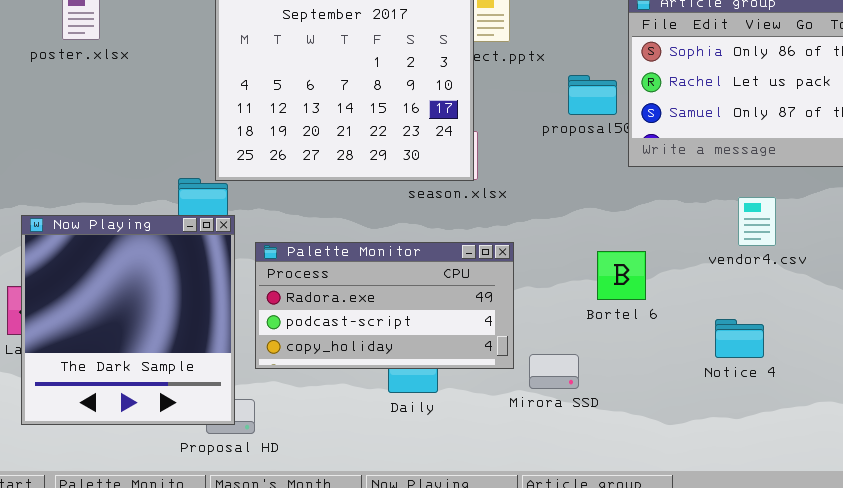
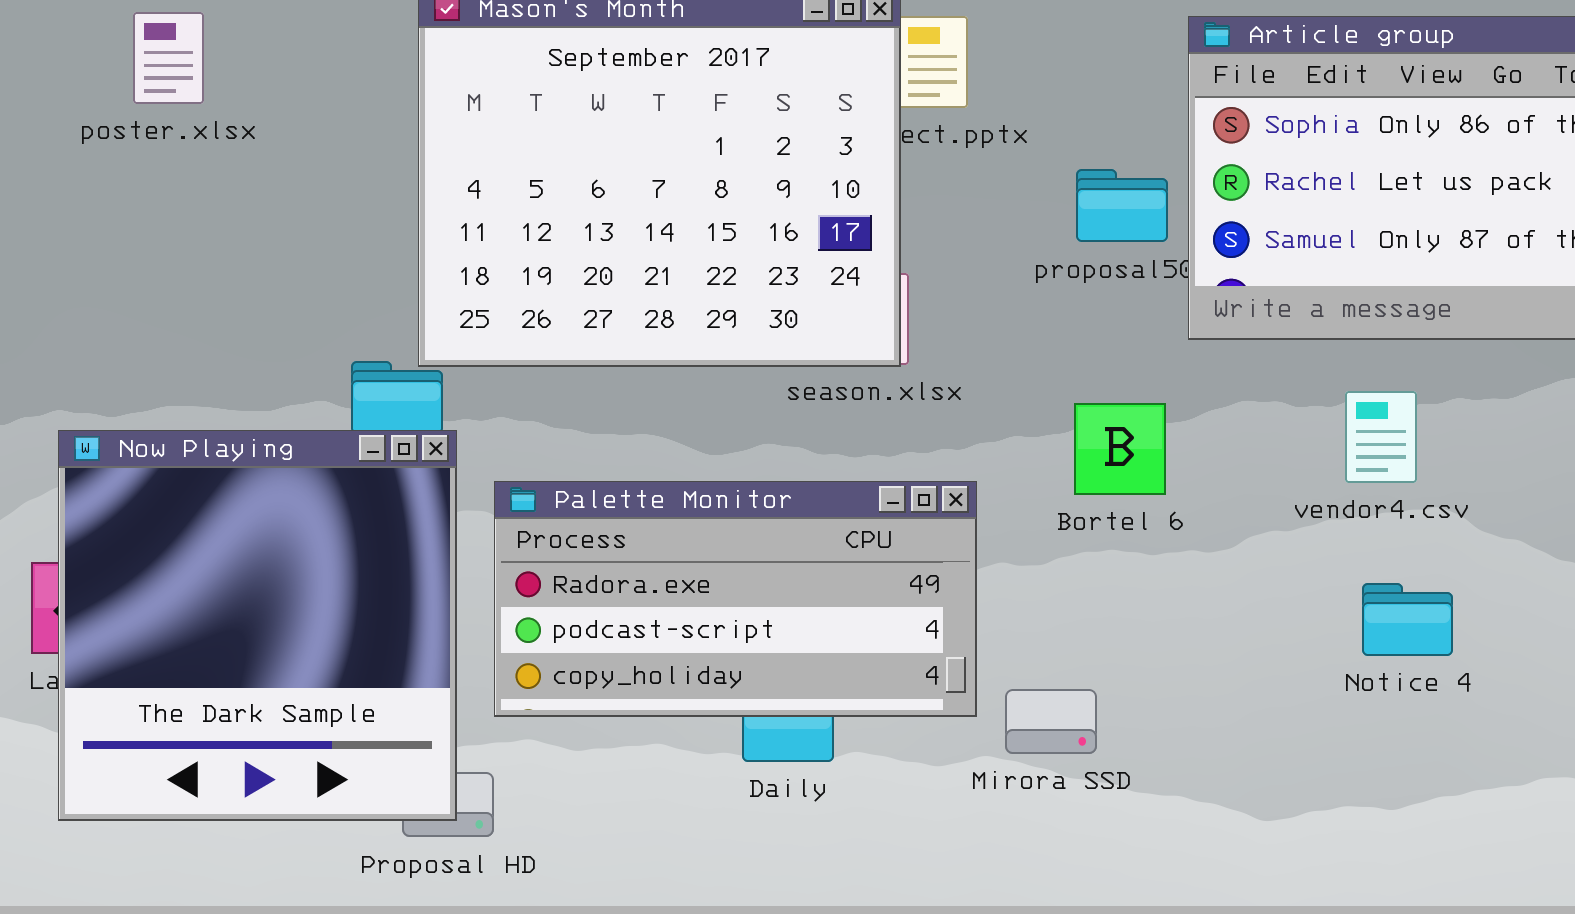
vendor4.csv: [738,197,776,246] -> [1345,391,1417,483], moved
Bortel 6: [597,251,646,300] -> [1074,403,1166,495], moved
Notice 4: [715,319,764,358] -> [1362,583,1453,656], moved

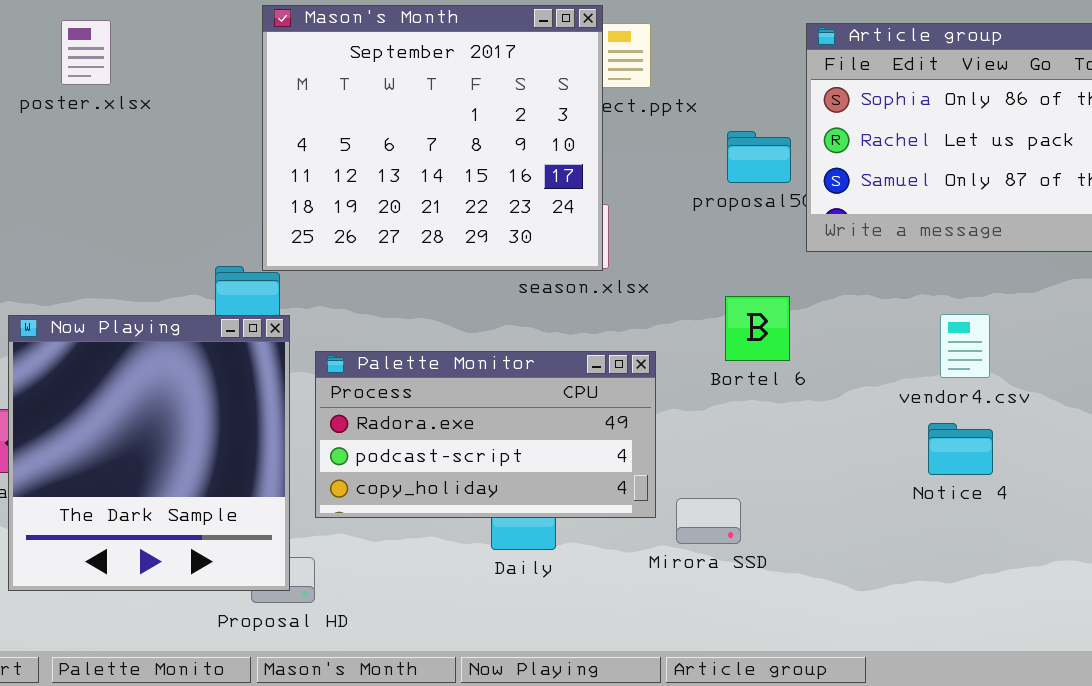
vendor4.csv: [1345,391,1417,483] -> [940,314,990,378], moved

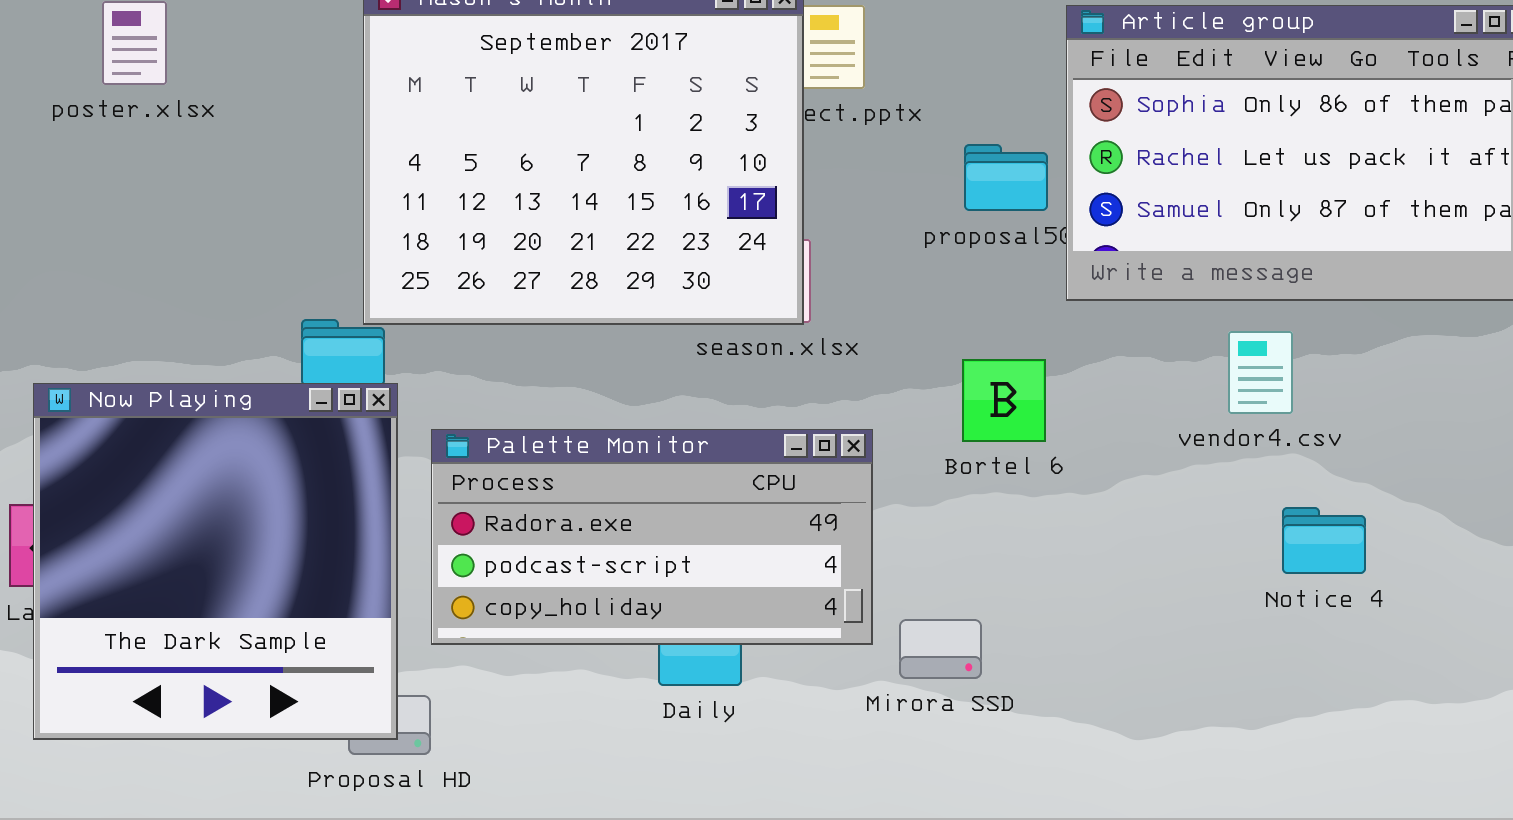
vendor4.csv: [940,314,990,378] -> [1228,331,1293,414], moved
Notice 4: [928,423,993,475] -> [1282,507,1366,574], moved

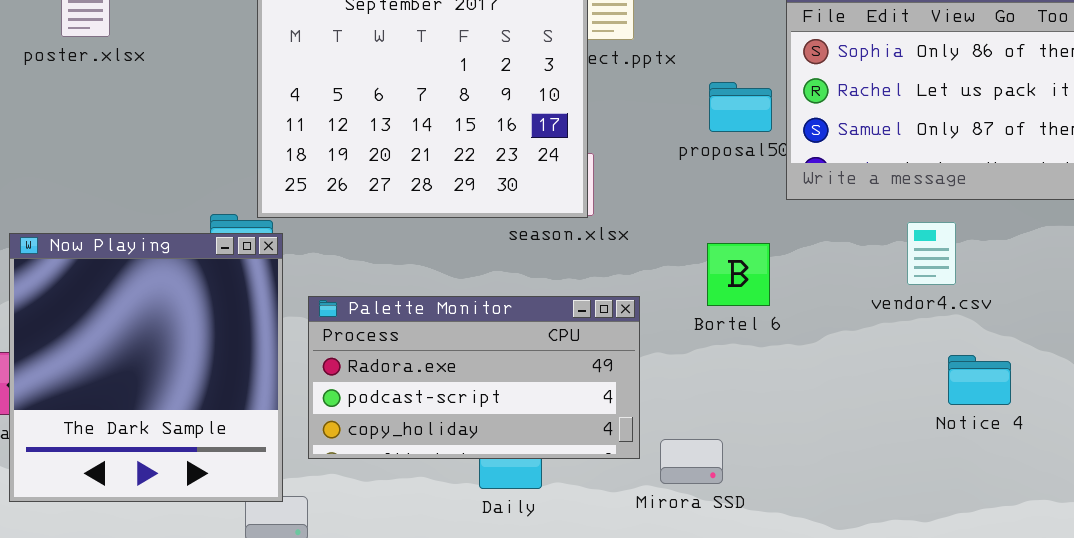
Now Playing: [33,383,398,740] -> [9,233,283,502], moved

